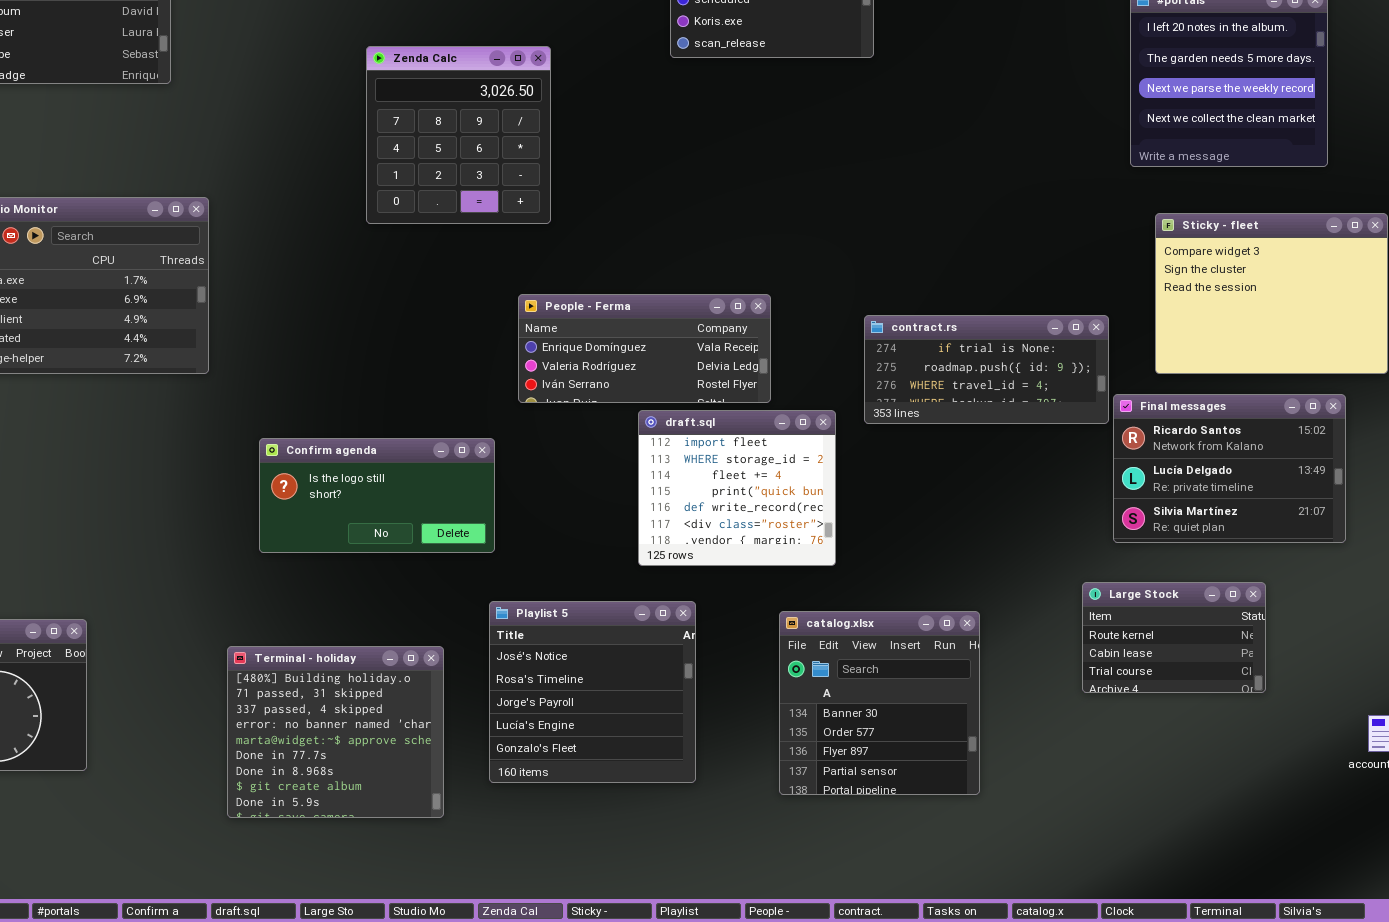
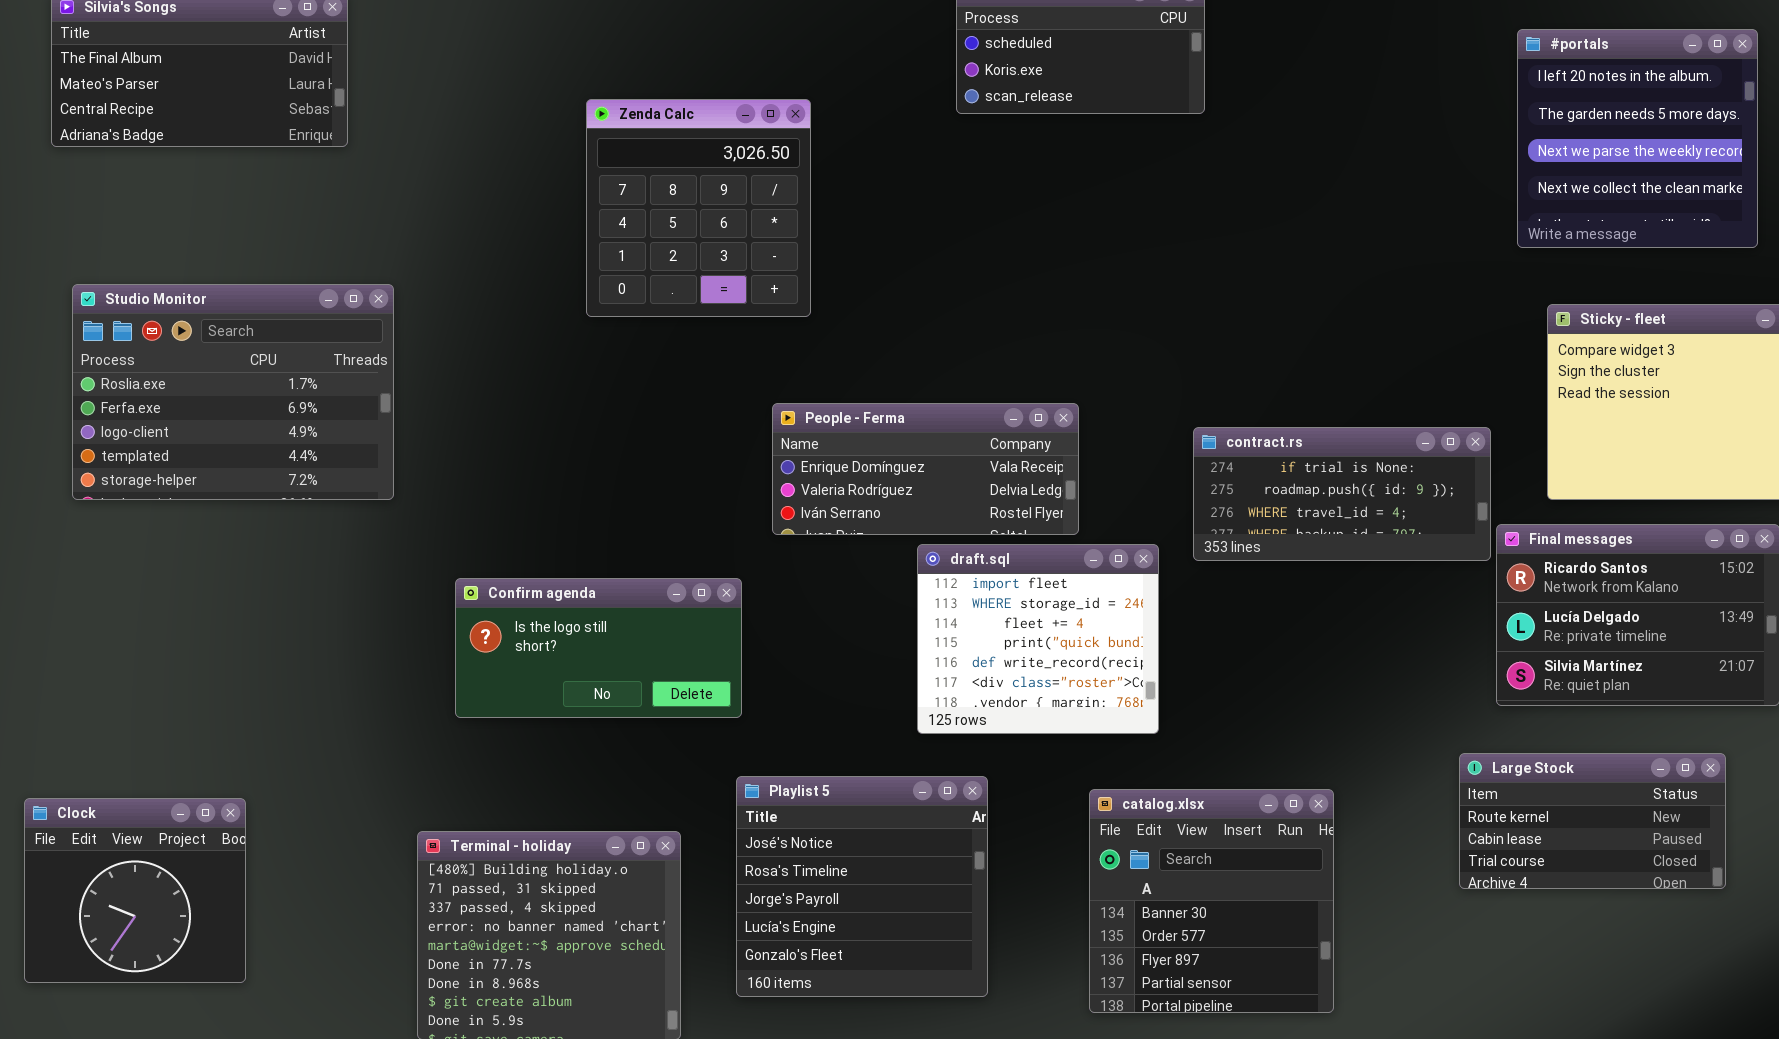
Large Stock: [1082,582,1266,693] -> [1459,753,1726,889], resized

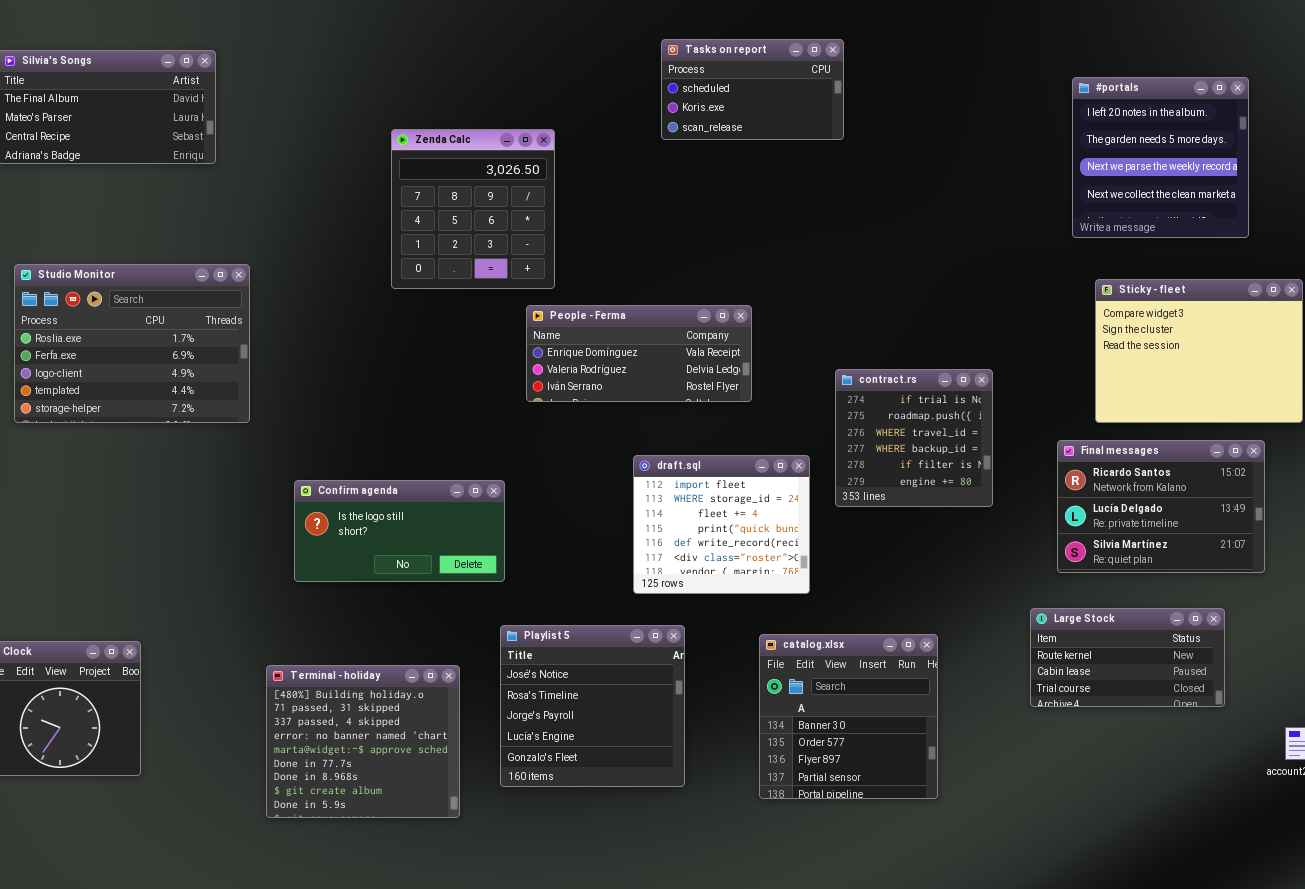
People - Ferma: [772,403,1079,535] -> [526,305,752,402], moved
contract.rs: [1193,427,1491,561] -> [835,369,993,507], resized

